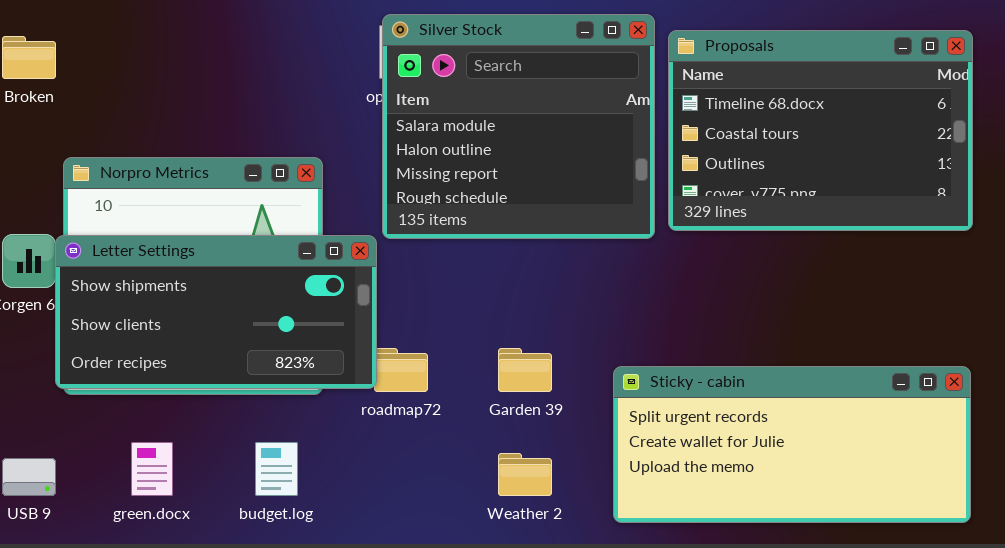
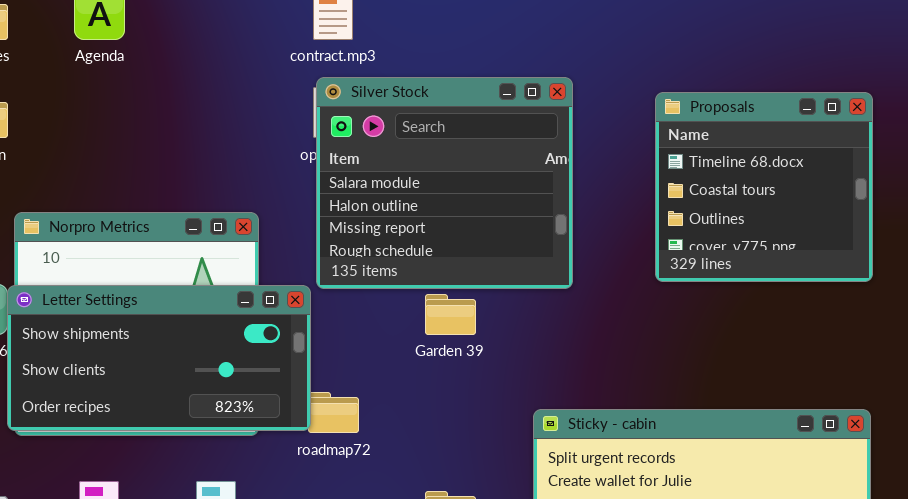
Proposals: [668,30,973,231] -> [655,92,873,282], resized
Garden 39: [498,348,552,392] -> [425,294,476,335], moved

